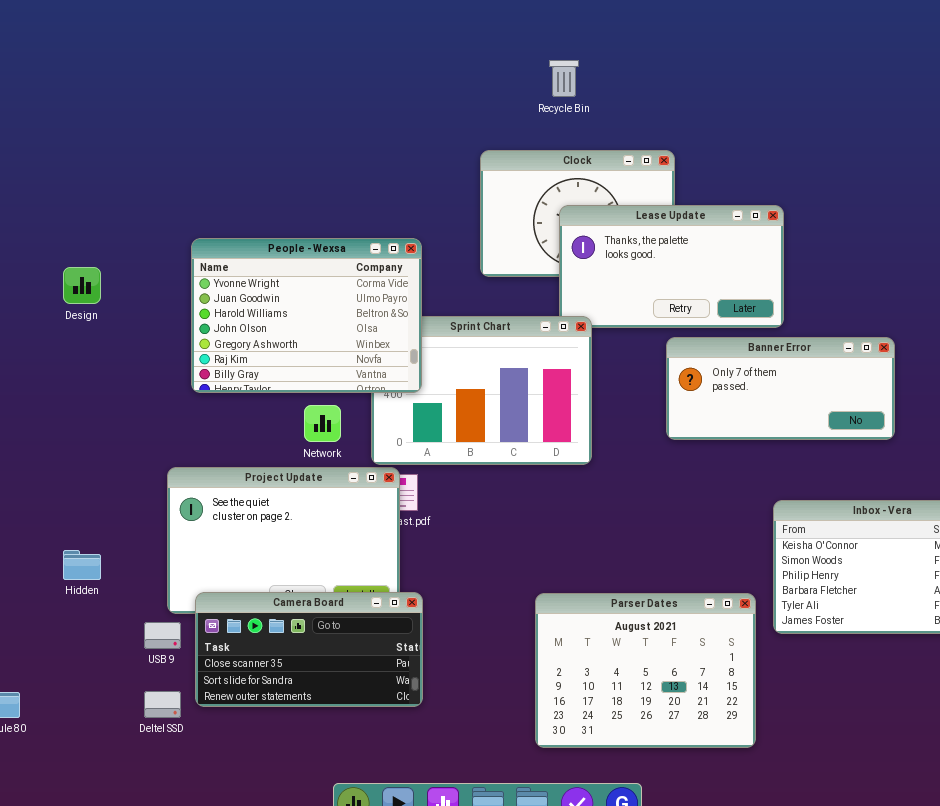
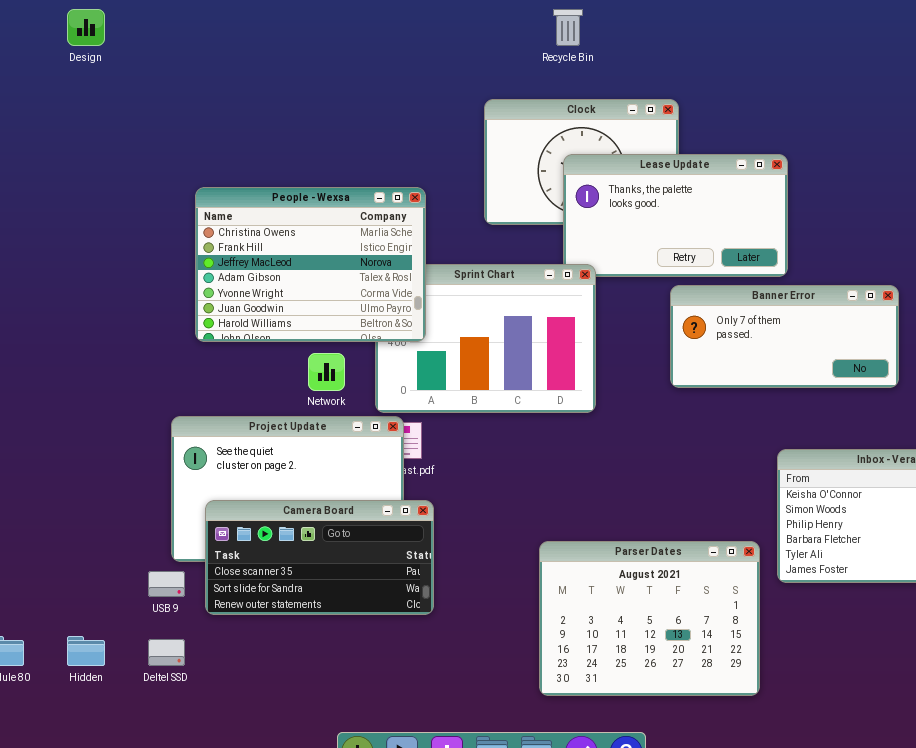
People - Wexsa: [191,238,422,393] -> [195,187,426,342], scrolled up 4 rows
Design: [63,267,101,304] -> [67,9,105,46], moved
Hidden: [63,550,101,580] -> [67,636,105,666], moved
Camera Board: [195,592,423,707] -> [205,500,434,615], moved

